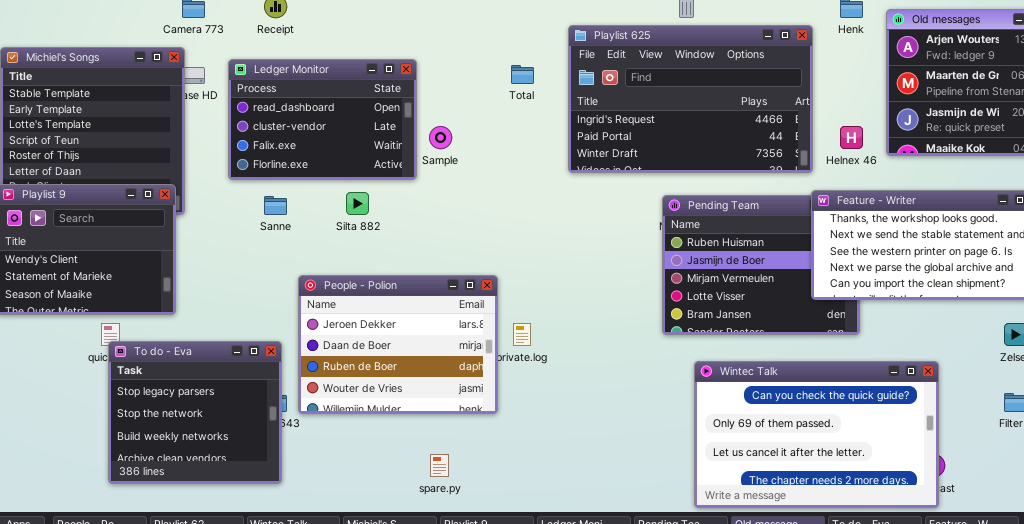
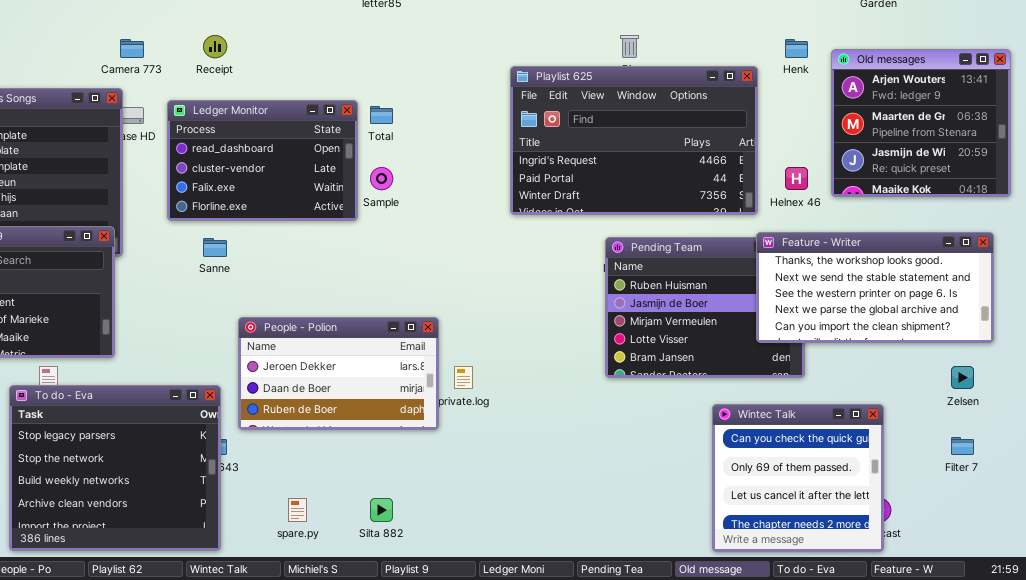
Total: [511,65,534,84] -> [370,106,393,124], moved
Silta 882: [346,192,369,215] -> [370,498,393,522], moved
People - Polion: [298,275,498,414] -> [238,317,439,430], resized
To do - Eva: [108,341,282,484] -> [9,385,221,551], resized
Wintec Talk: [694,361,939,508] -> [712,404,884,552], resized
spare.py: [430,454,449,477] -> [288,498,307,522], moved

